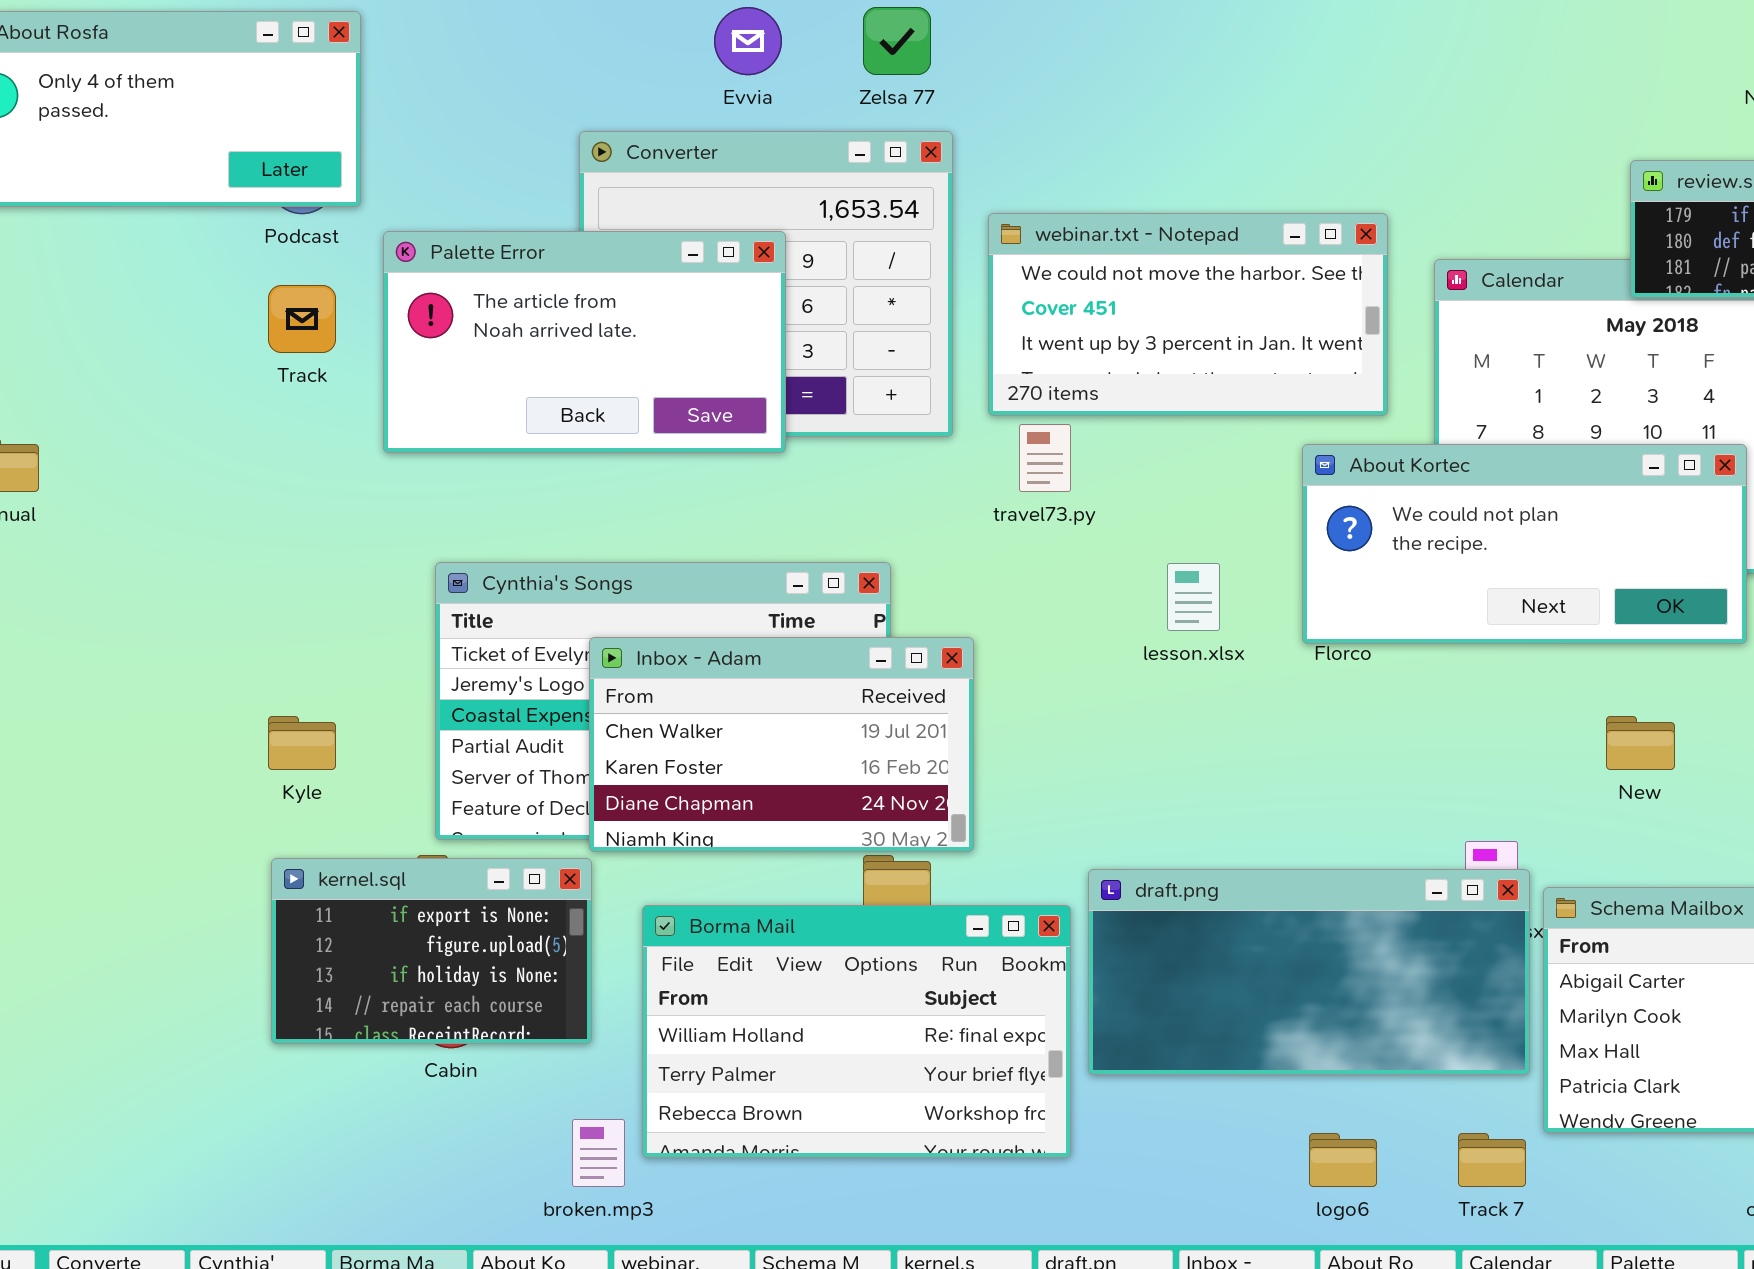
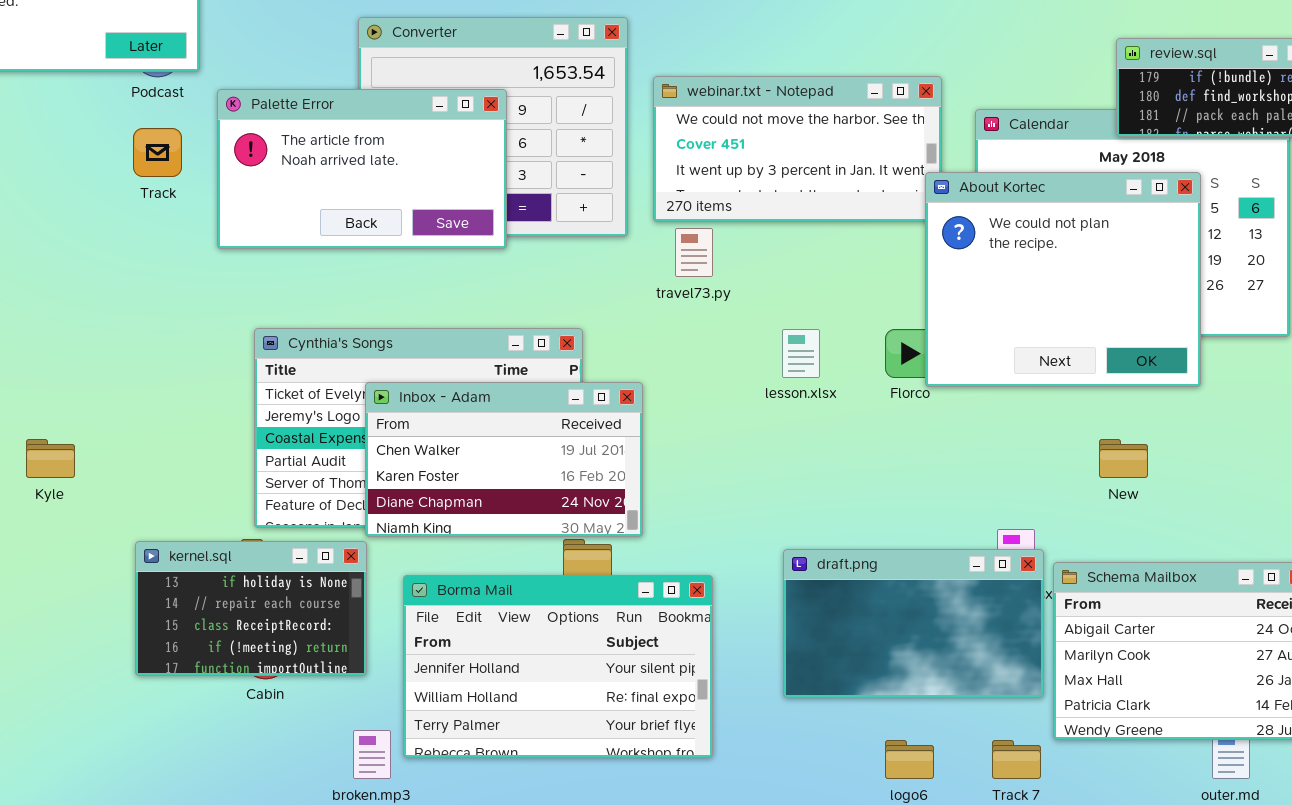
About Kortec: [1302,444,1747,644] -> [925,172,1201,387], resized
Kyle: [268,716,336,770] -> [26,439,75,478], moved
kernel.sql: [271,858,592,1044] -> [135,541,367,676], scrolled down 2 rows
draft.png: [1088,869,1530,1075] -> [783,549,1044,698], resized
Borma Mail: [642,905,1071,1158] -> [403,575,713,758], scrolled up 1 row

